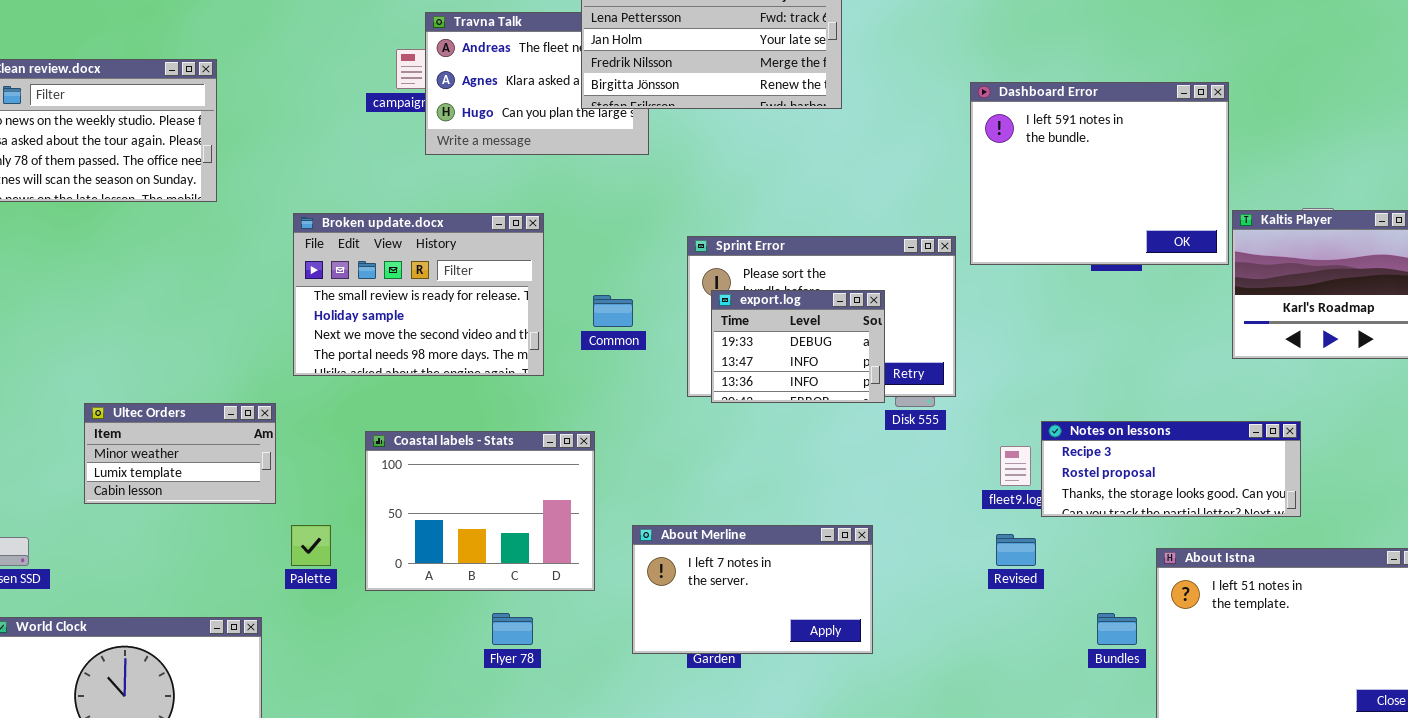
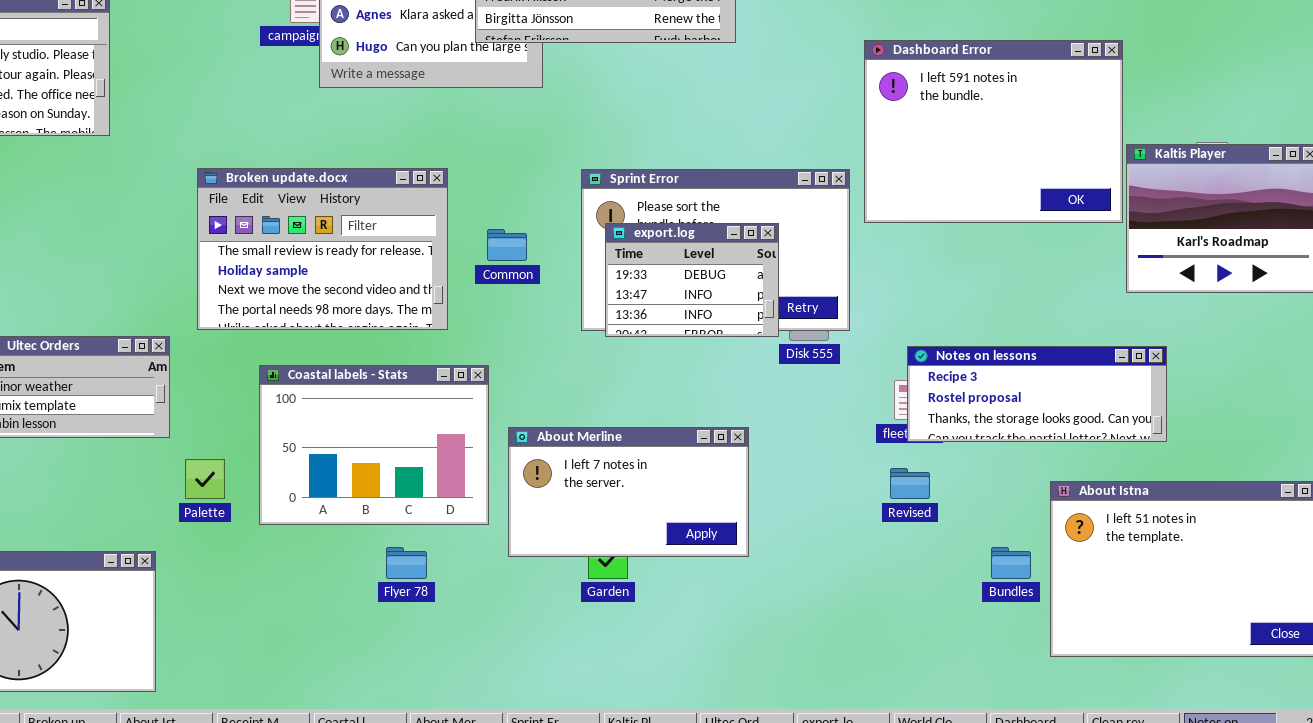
Dashboard Error: [970,82,1229,265] -> [864,40,1123,223], moved
Broken update.docx: [293,213,544,376] -> [197,168,448,330], moved
Notes on lessons: [1041,421,1301,517] -> [907,346,1167,442], moved
About Merline: [632,525,873,654] -> [508,427,749,557], moved

